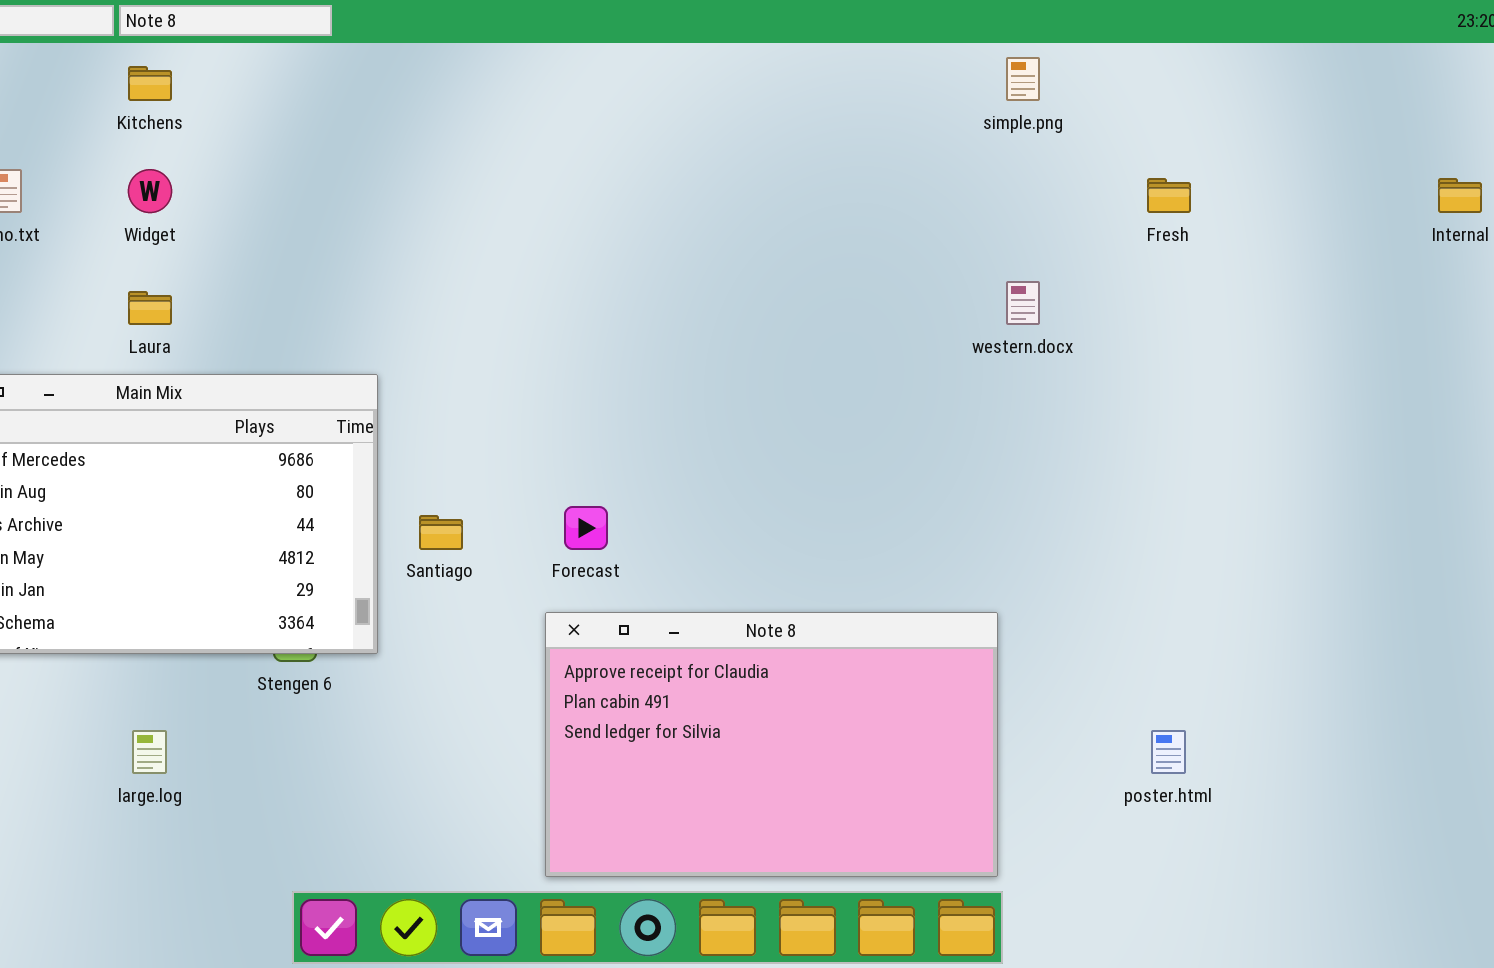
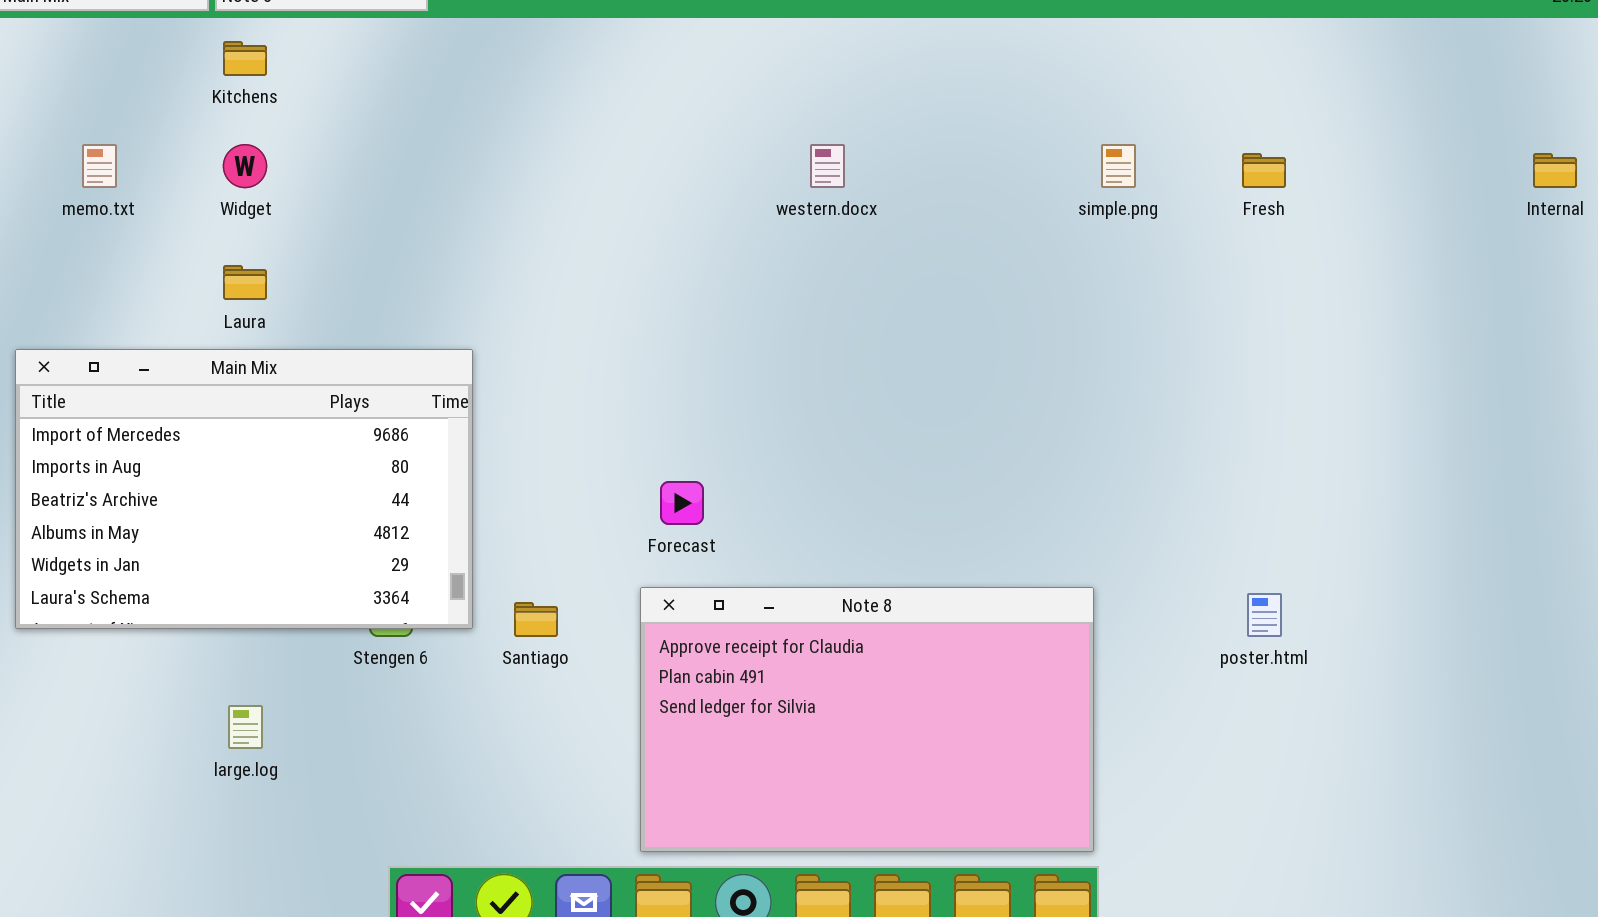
simple.png: [1006,57,1040,101] -> [1101,144,1136,188], moved
western.docx: [1006,281,1040,325] -> [810,144,845,188], moved
Santiago: [419,515,463,550] -> [514,602,558,637], moved
poster.html: [1151,730,1186,774] -> [1247,593,1282,637], moved

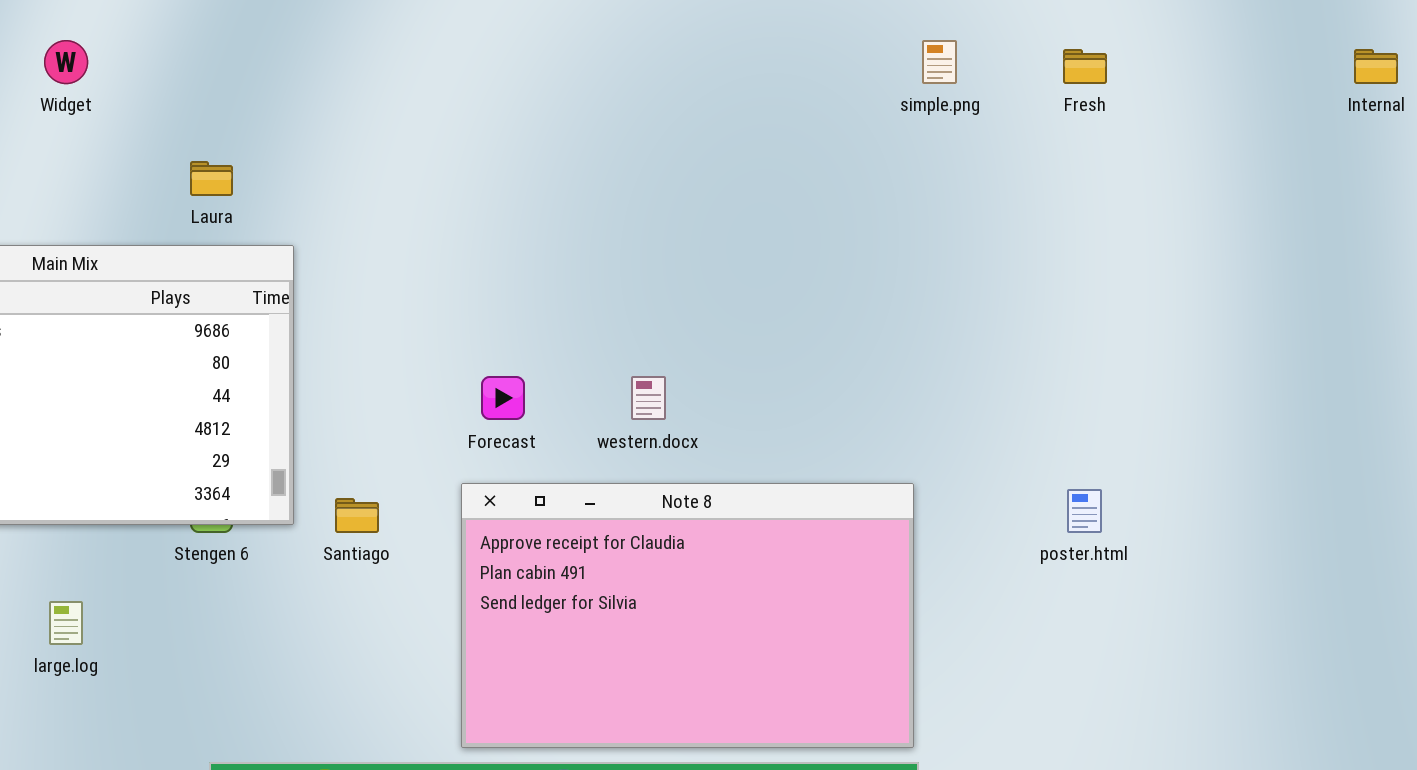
western.docx: [810,144,845,188] -> [631,376,666,420], moved
Laura: [223,265,267,300] -> [190,161,233,196], moved

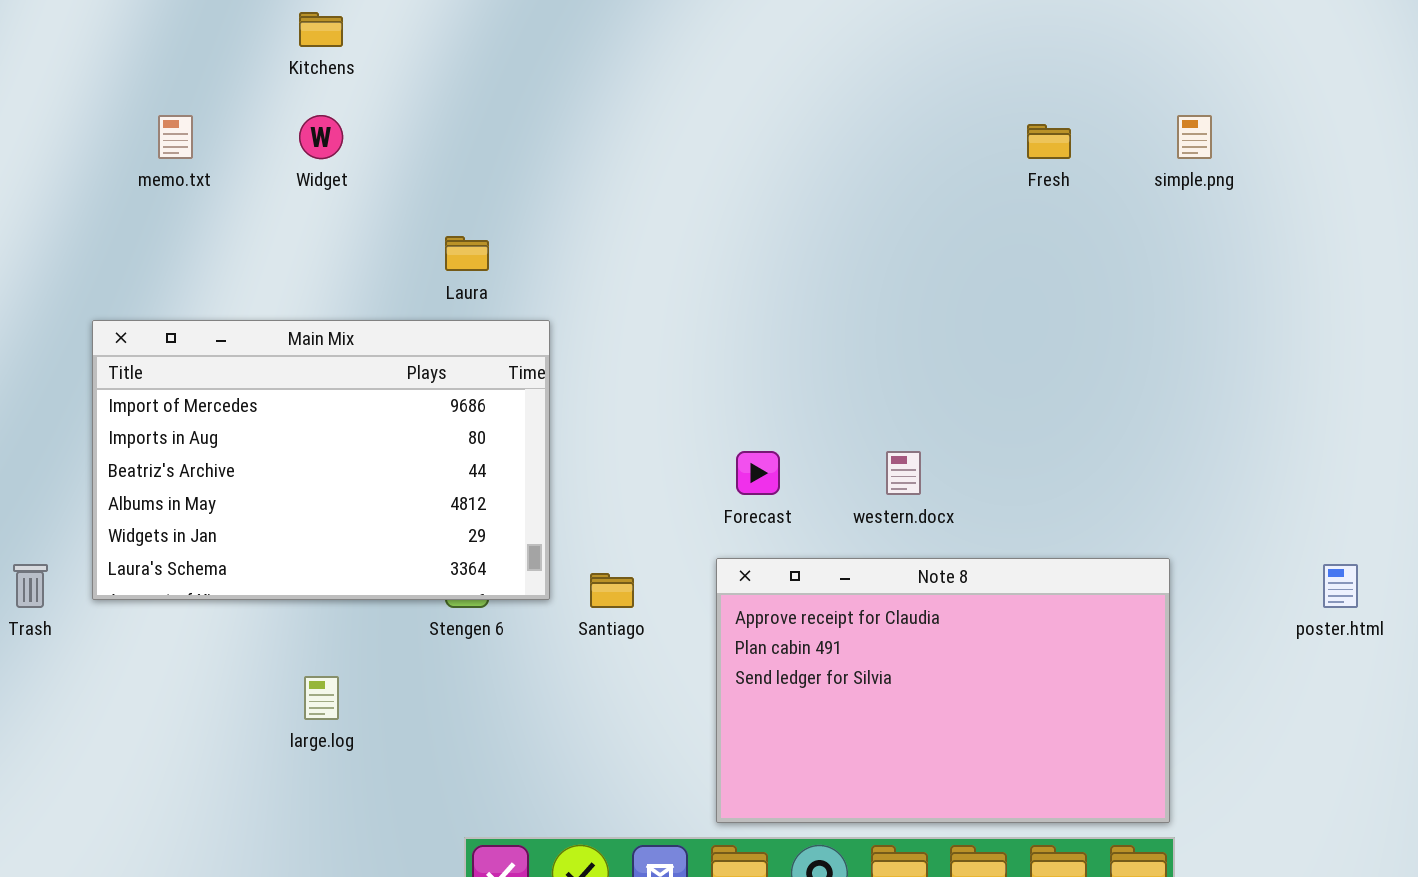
Fresh: [1063,49,1107,84] -> [1027,124,1071,159], moved

